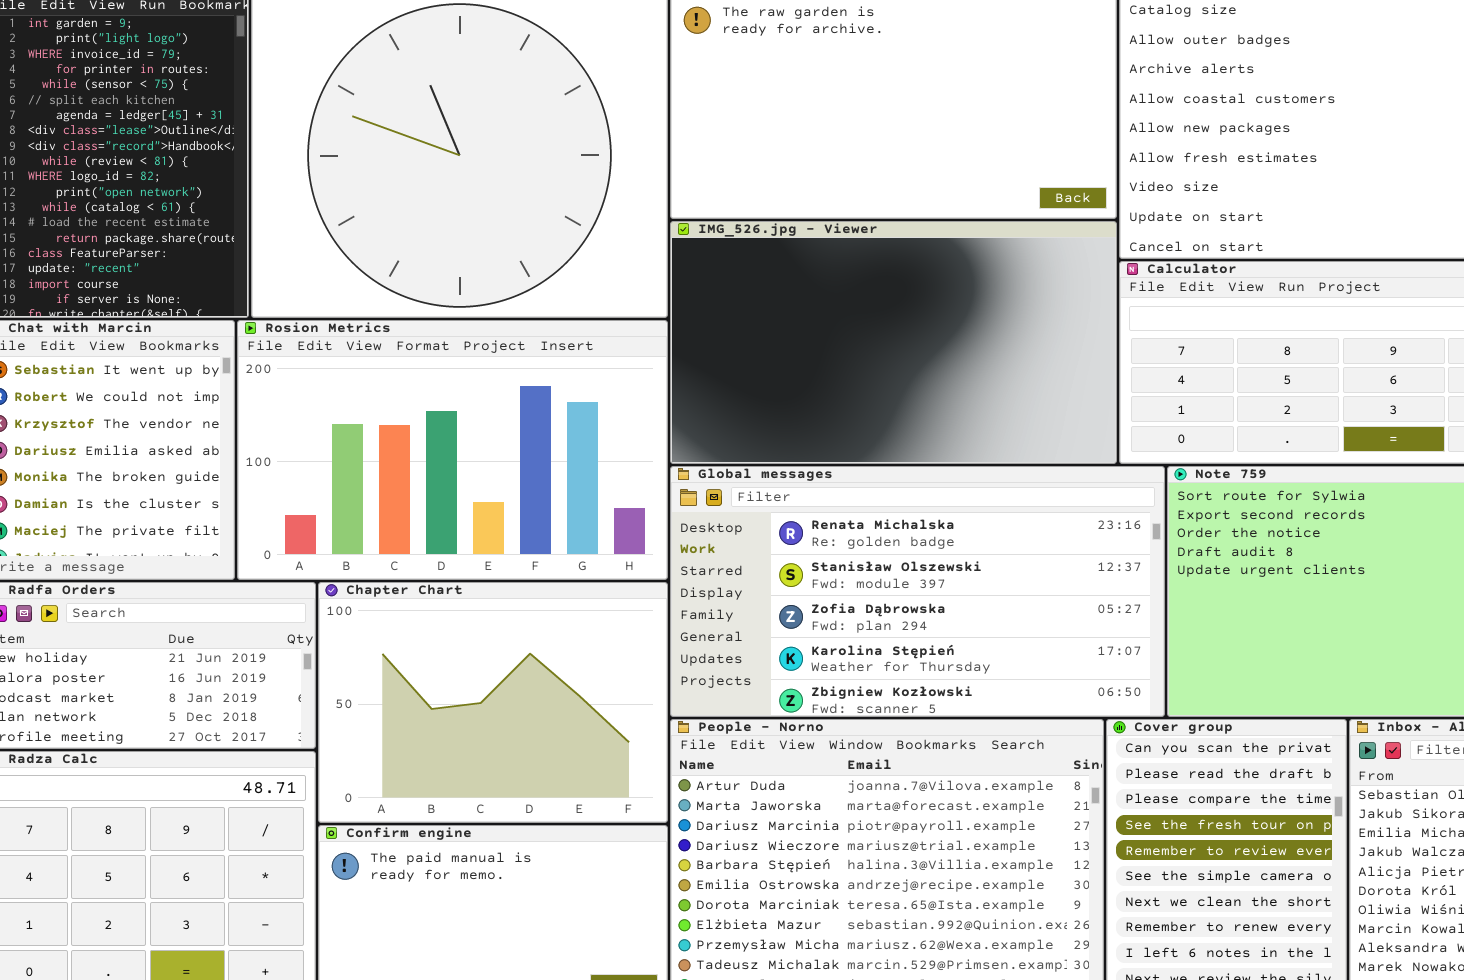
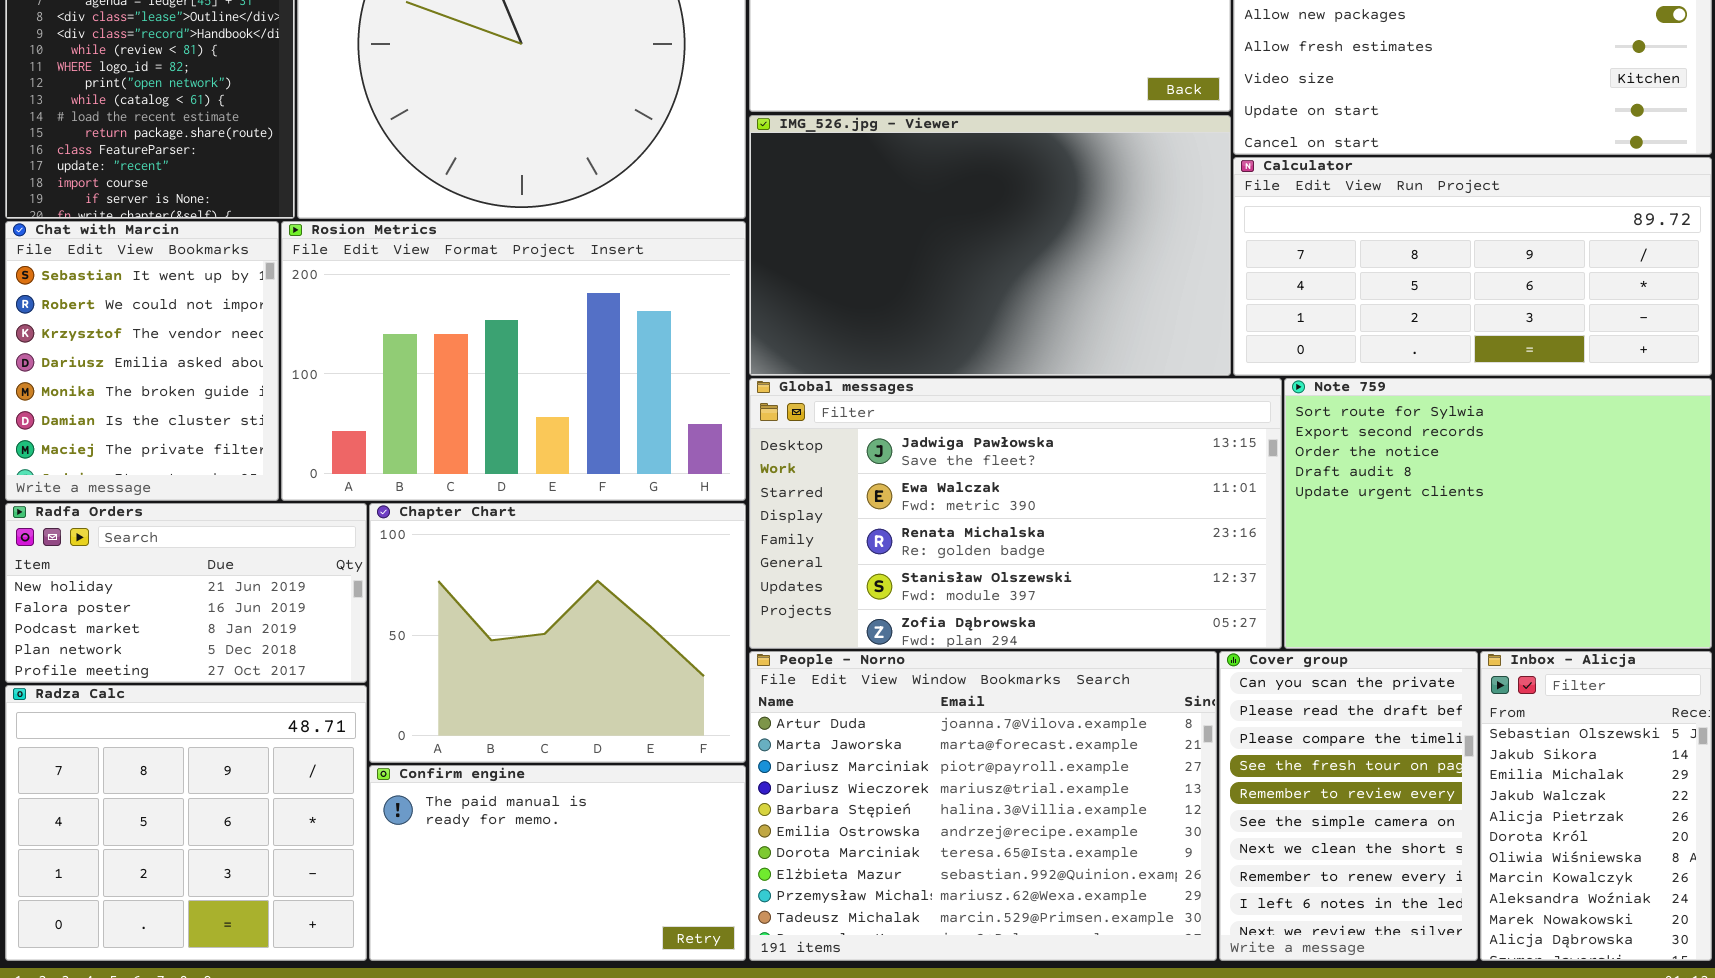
Global messages: [670,466,1165,717] -> [749,378,1282,649], scrolled up 2 rows

